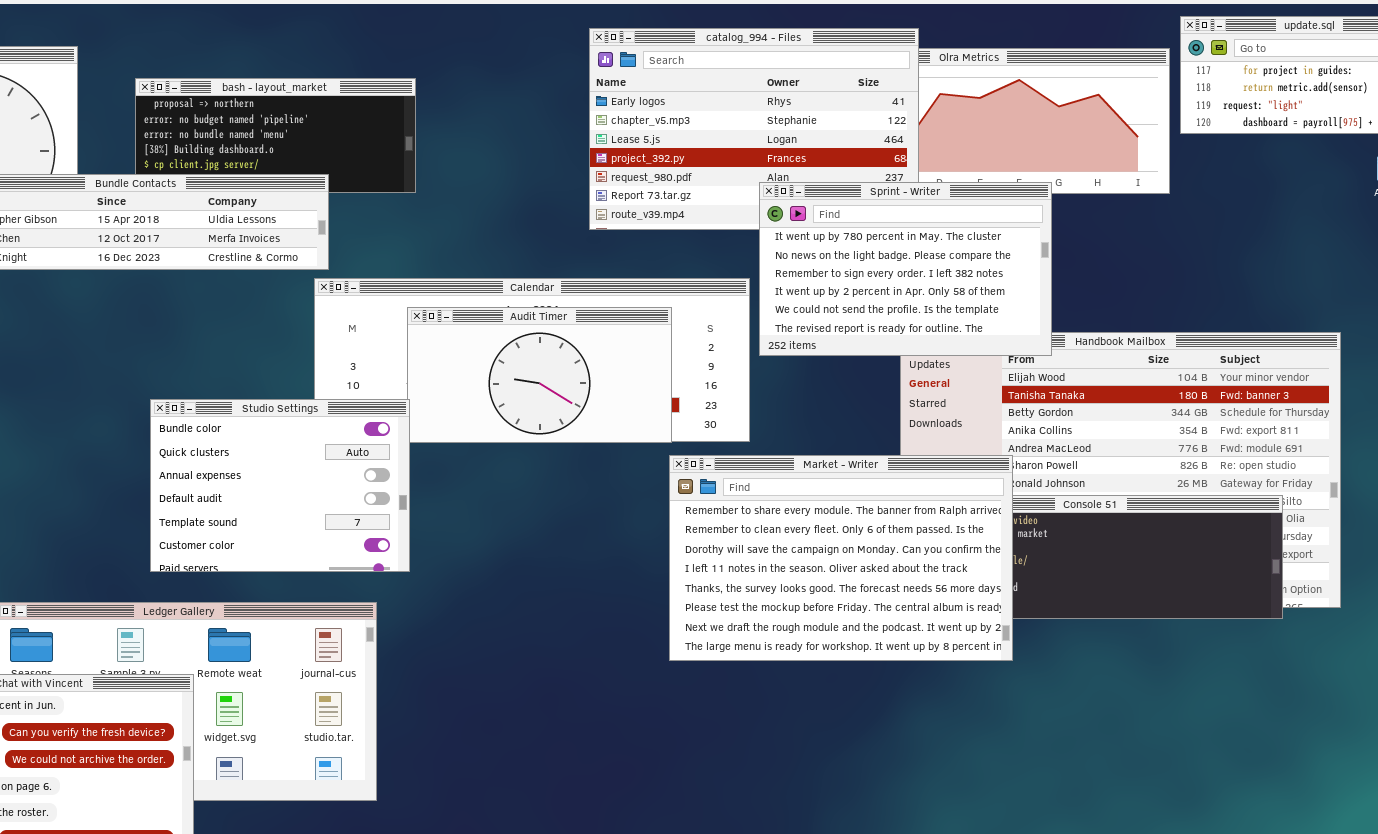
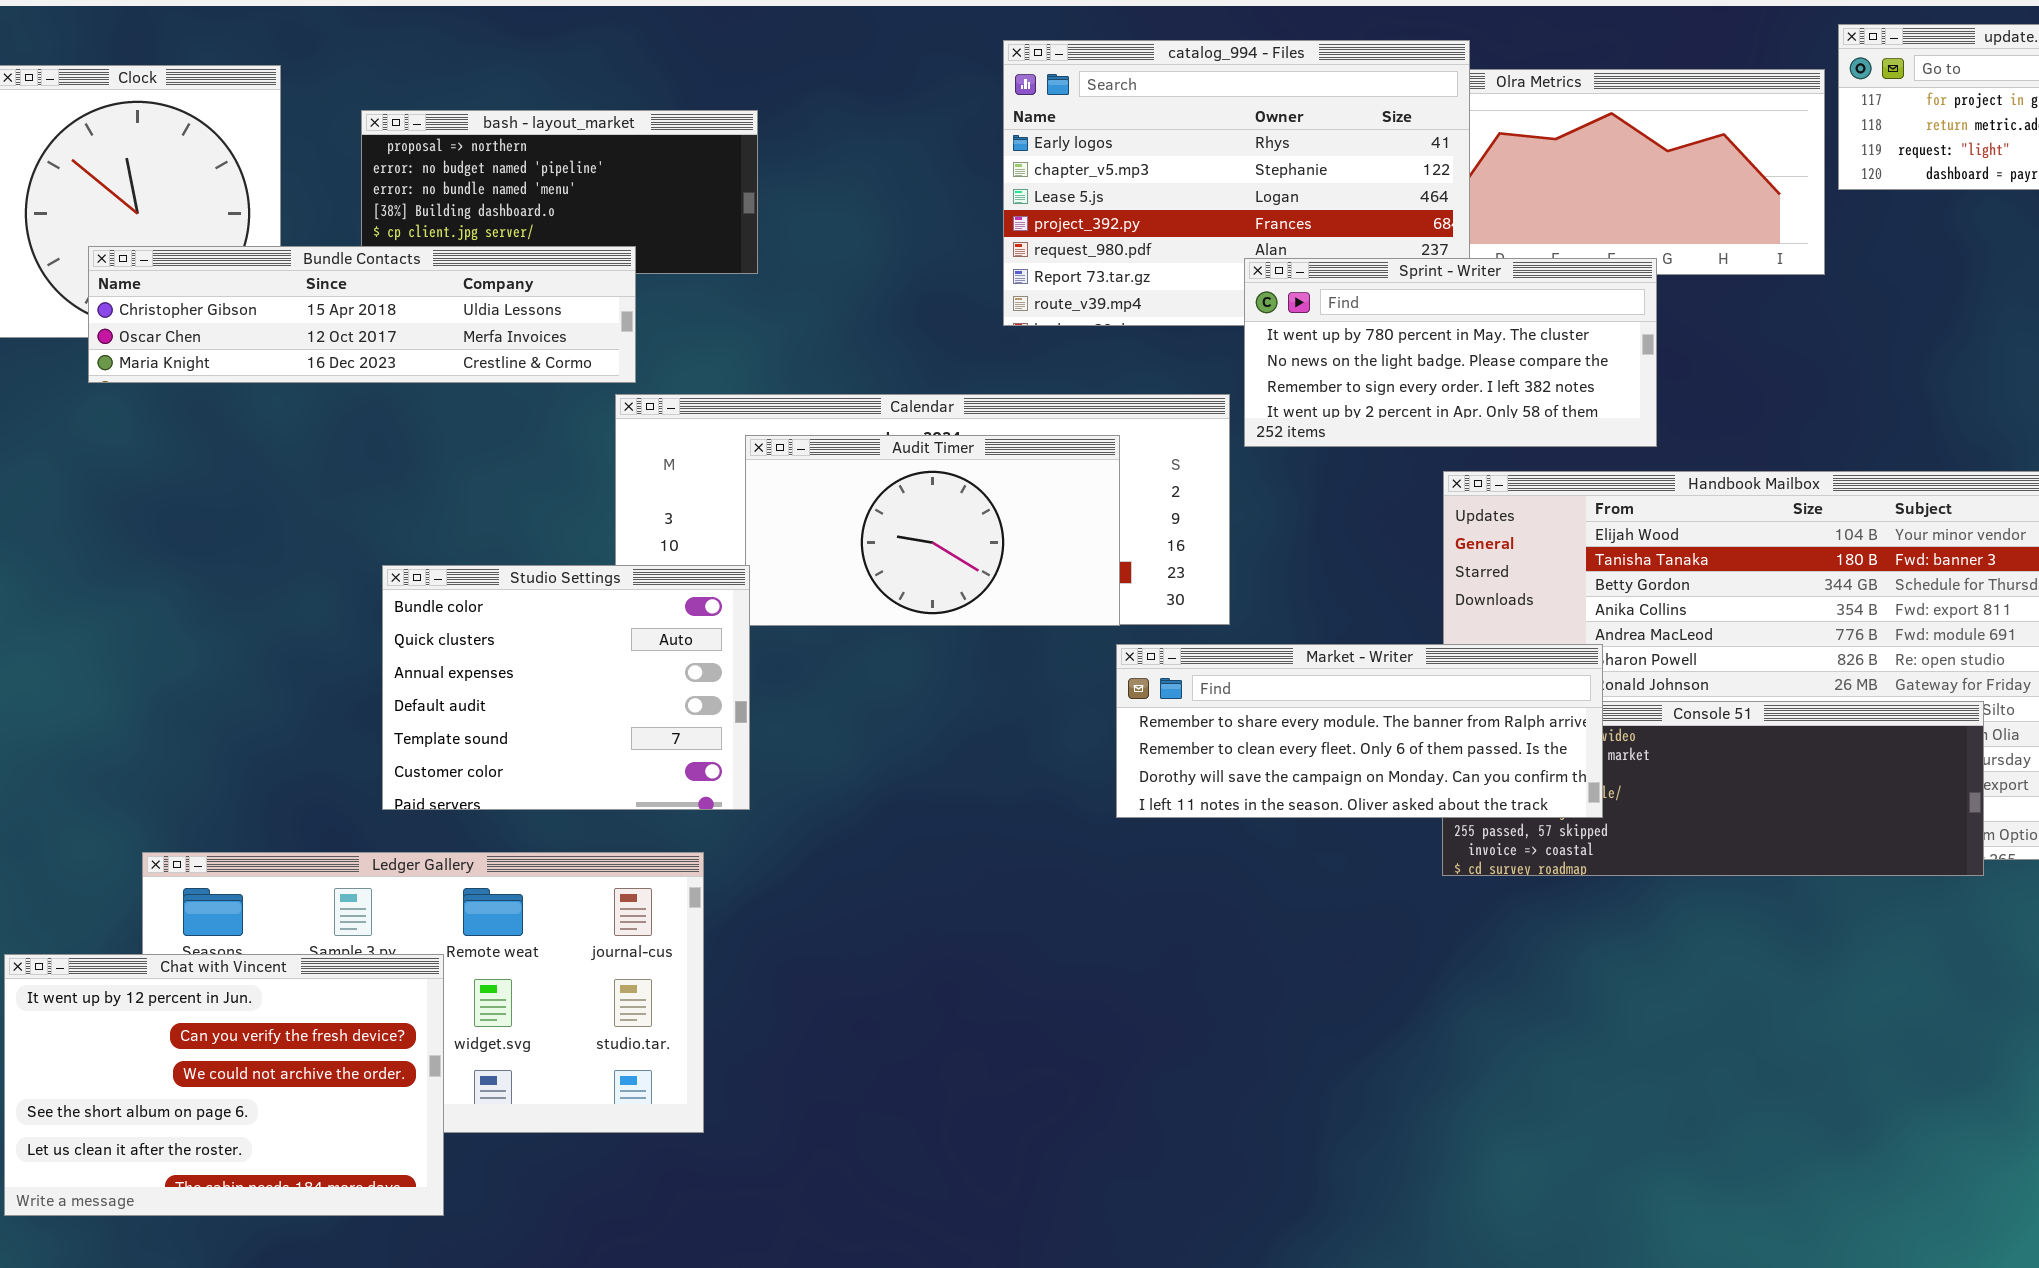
Sprint - Writer: [759,182,1052,356] -> [1244,258,1657,447], resized
Market - Writer: [669,455,1013,661] -> [1116,644,1603,818], resized

